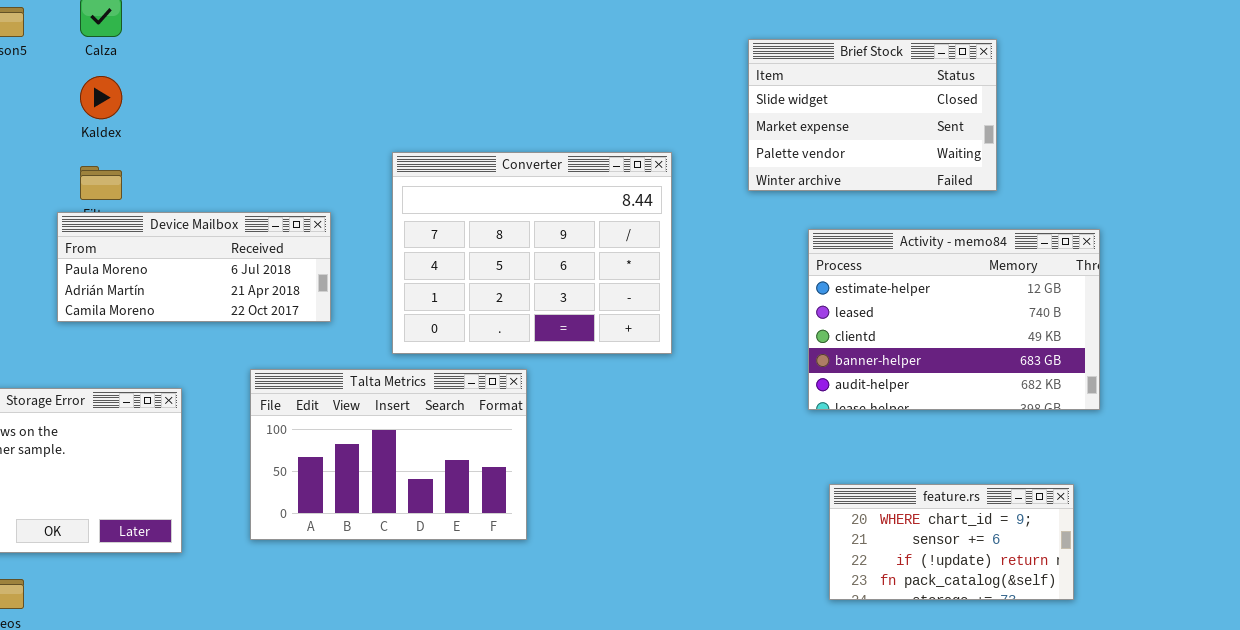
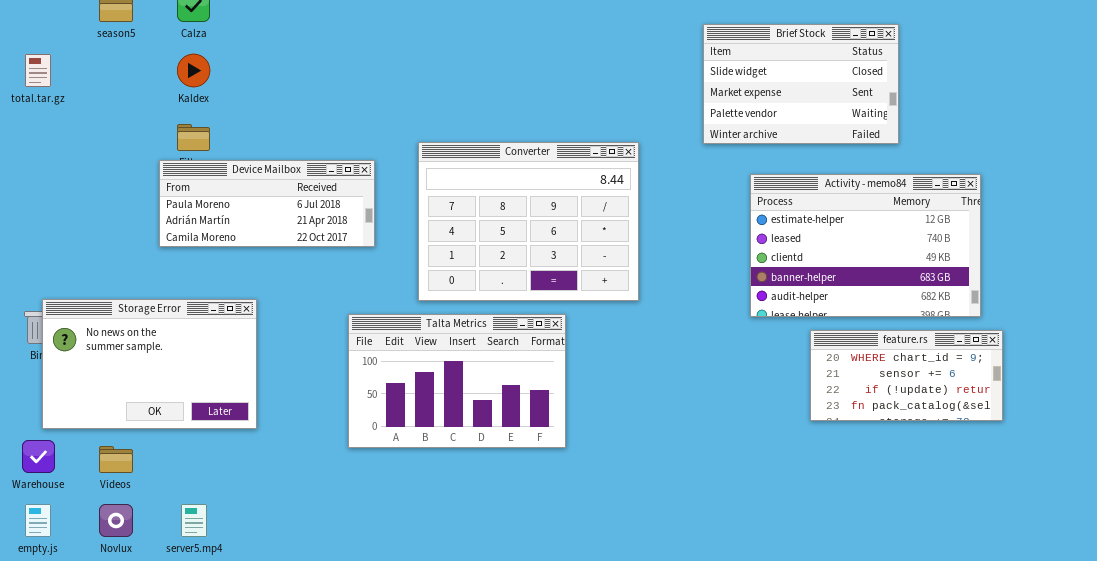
Converter: [392,152,672,354] -> [418,142,639,301], moved
Talta Metrics: [250,369,527,540] -> [348,314,566,448], moved
feature.rs: [829,484,1074,600] -> [810,330,1003,421], moved

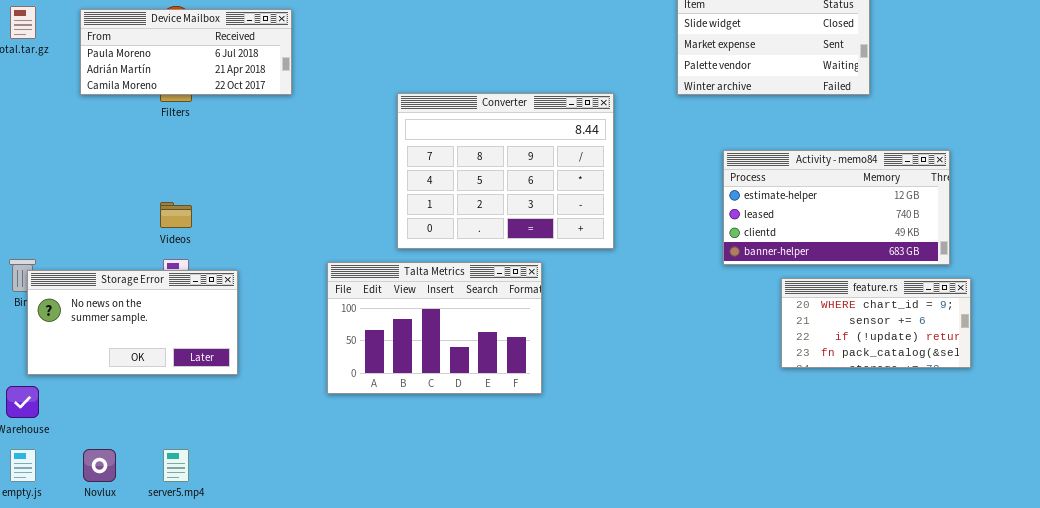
Device Mailbox: [159,160,375,247] -> [80,9,292,95], moved
Activity - memo84: [750,174,981,317] -> [723,150,950,265], resized
Storage Error: [42,299,257,429] -> [27,270,238,375], resized
Videos: [99,446,133,473] -> [160,202,192,228], moved

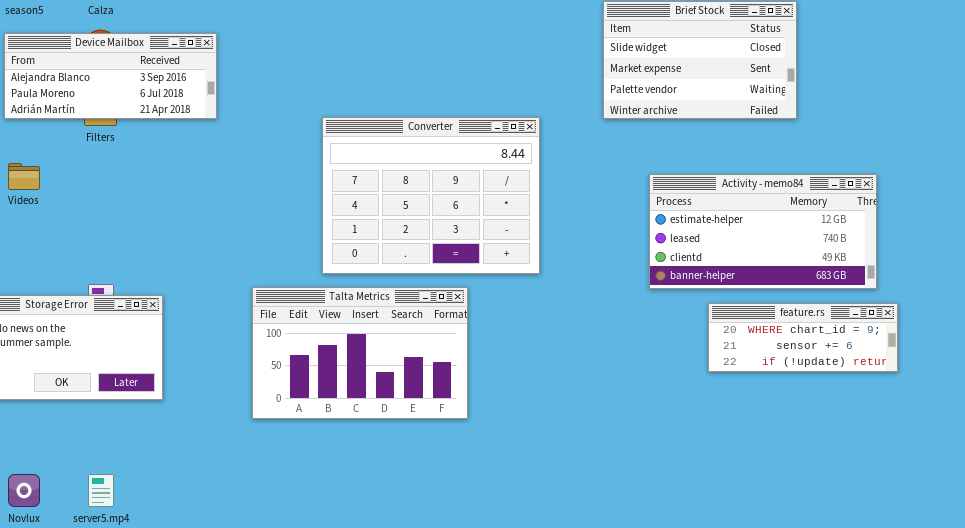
Device Mailbox: [80,9,292,95] -> [4,33,217,119], scrolled up 1 row
Videos: [160,202,192,228] -> [8,163,40,190], moved
feature.rs: [781,278,971,368] -> [708,303,898,372], resized

